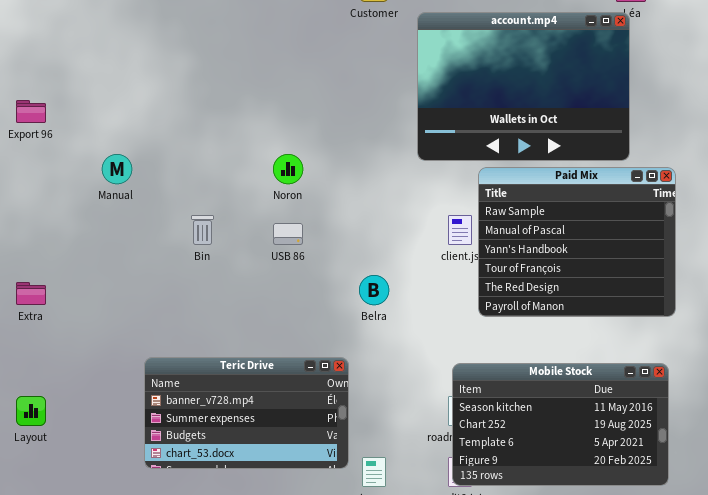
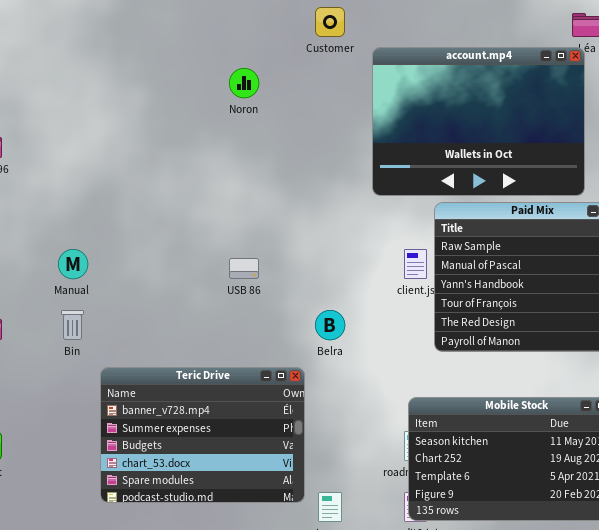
Manual: [102,154,132,184] -> [58,249,88,279], moved
Noron: [273,154,303,184] -> [229,68,259,98], moved
Bin: [191,215,214,245] -> [61,310,84,340], moved
Teric Drive: [144,357,349,469] -> [100,367,305,503], resized

